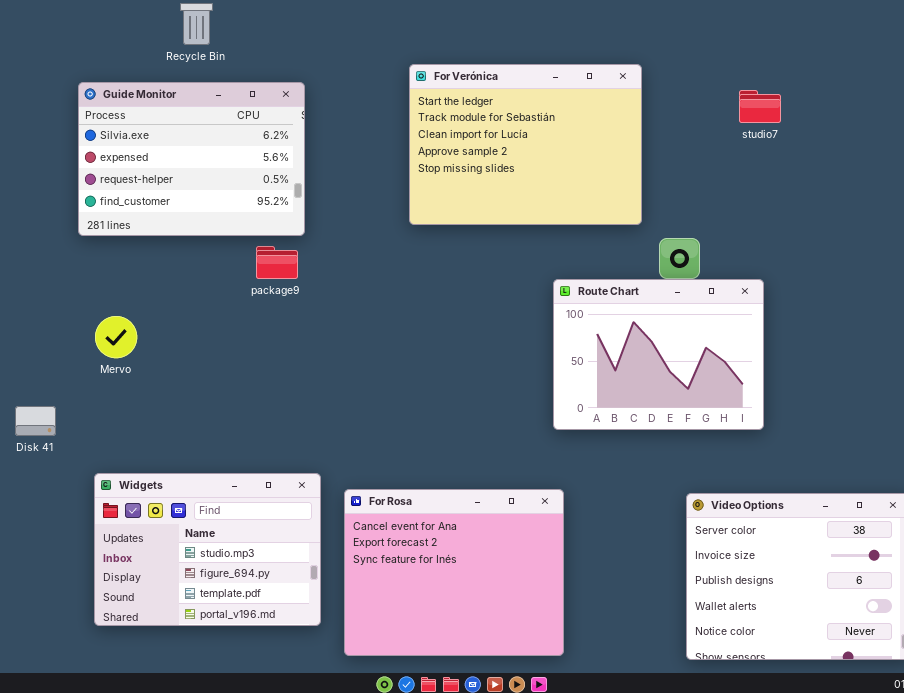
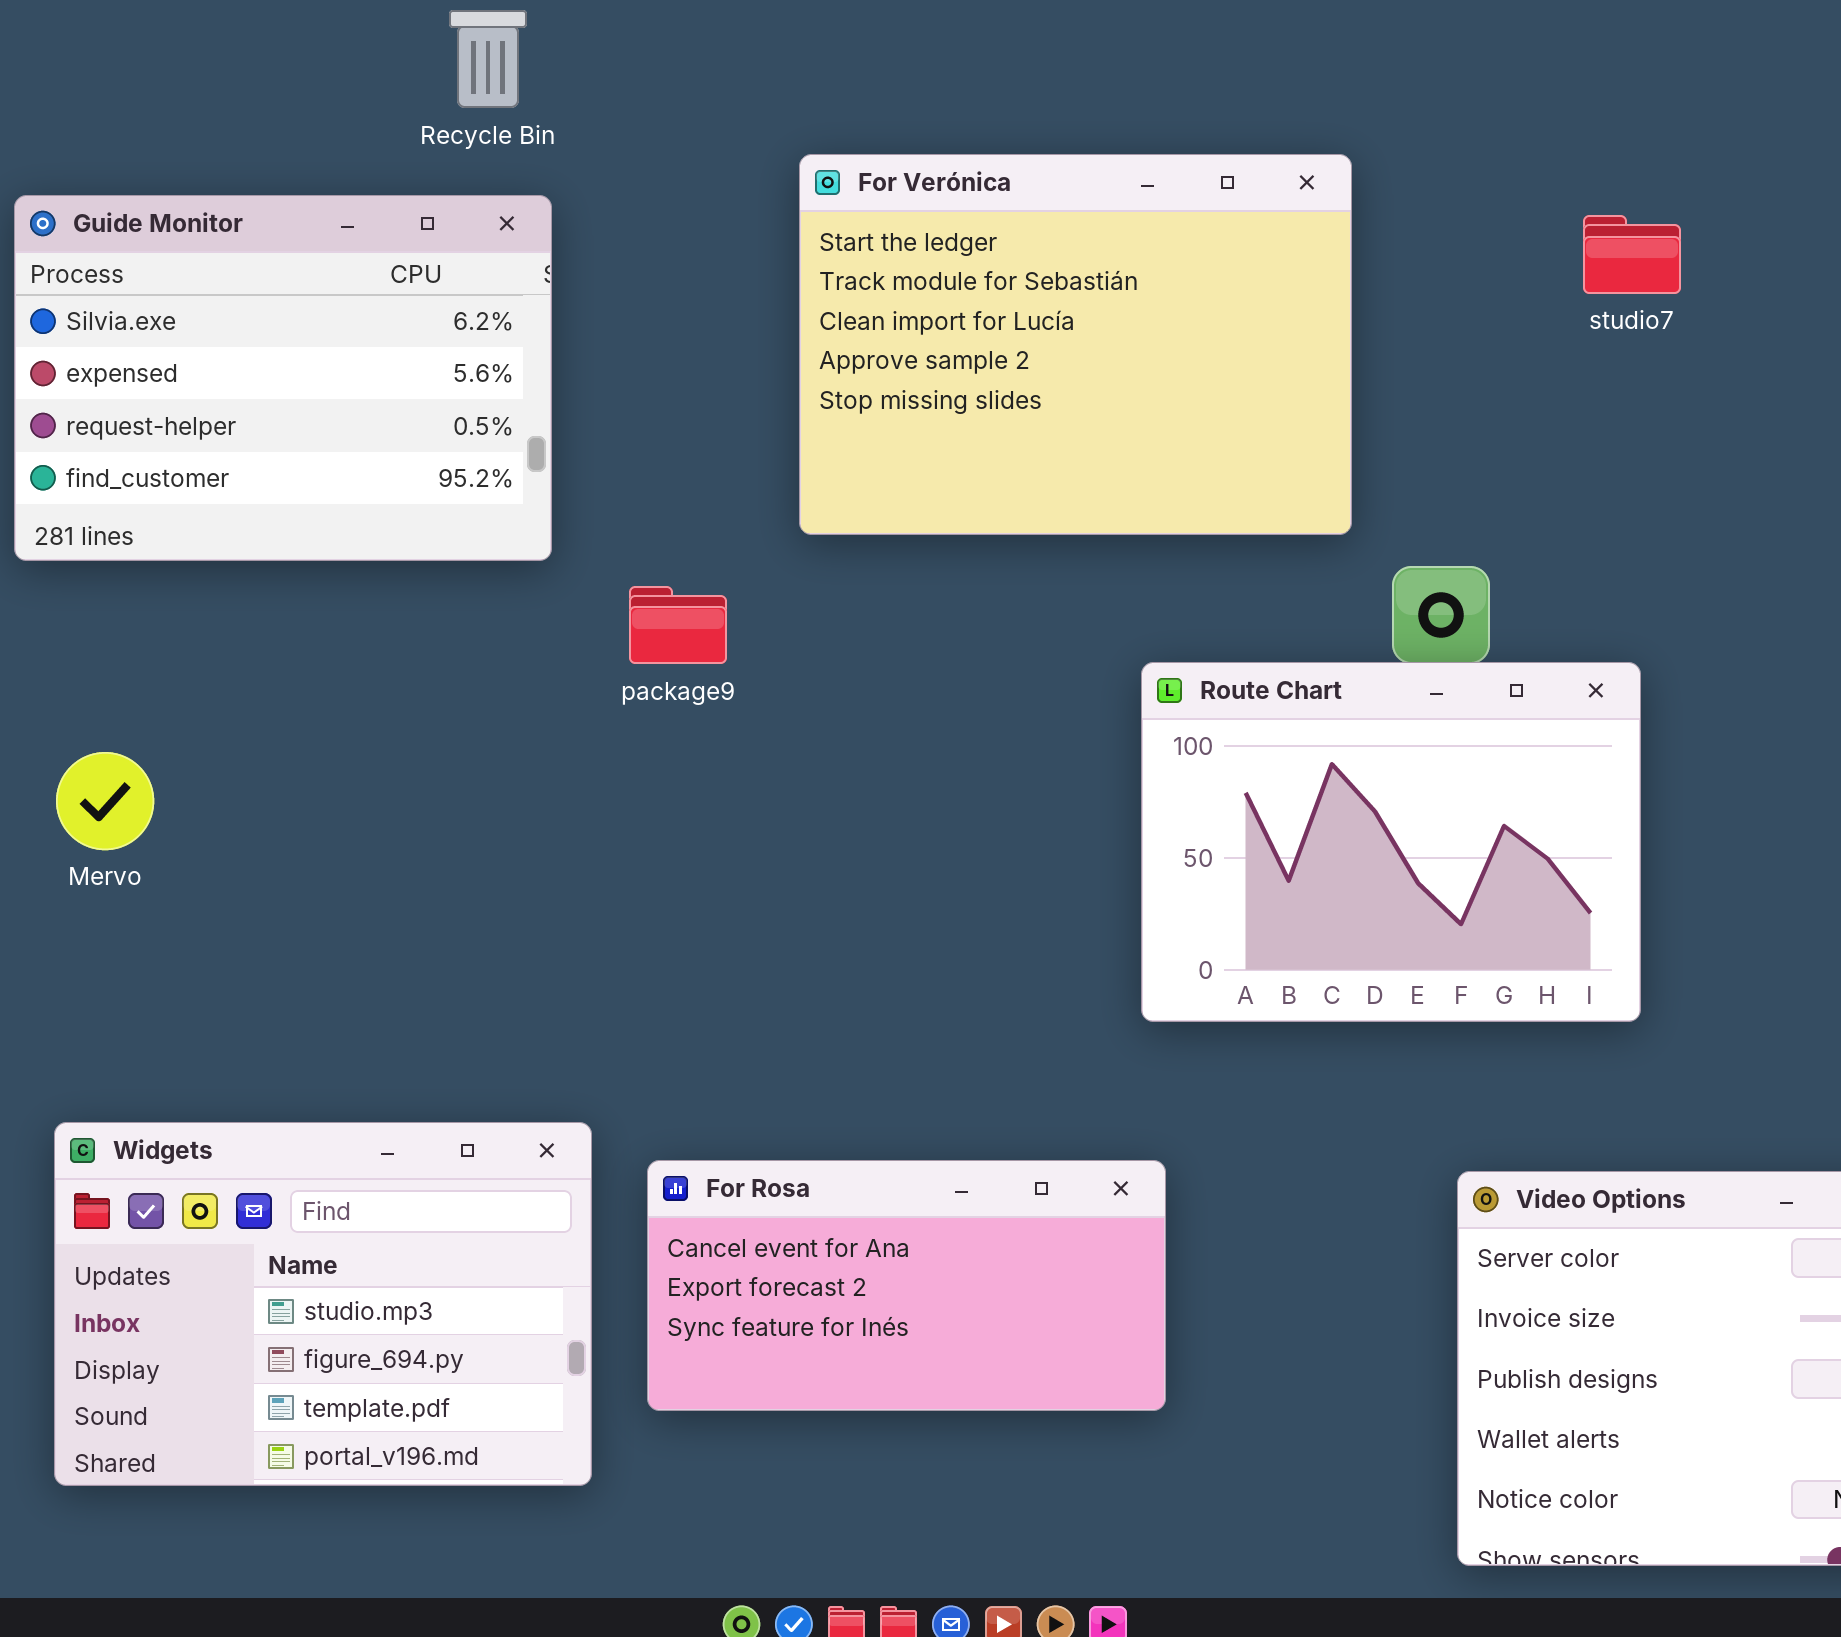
Recycle Bin: [180,3,213,45] -> [449,10,527,108], moved
package9: [256,246,298,279] -> [629,586,727,664], moved
For Rosa: [344,489,564,656] -> [647,1160,1166,1411], resized

